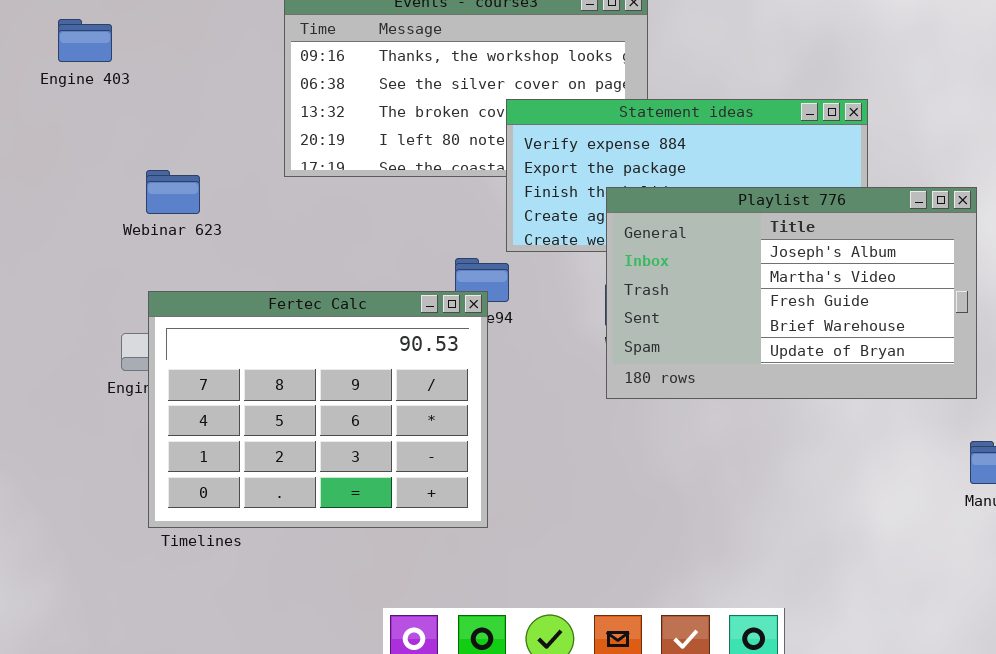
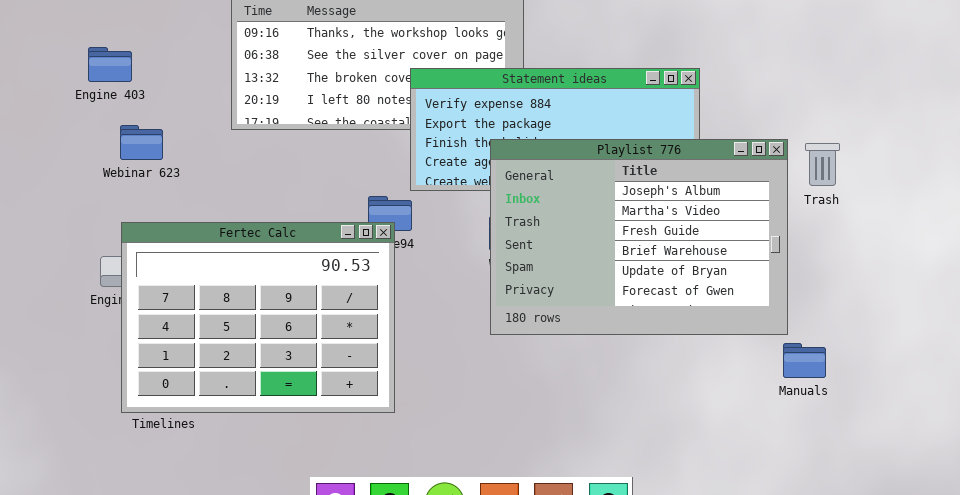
Engine 403: [58,19,112,62] -> [88,47,132,82], moved
Playlist 776: [606,187,977,399] -> [490,139,788,335], resized

